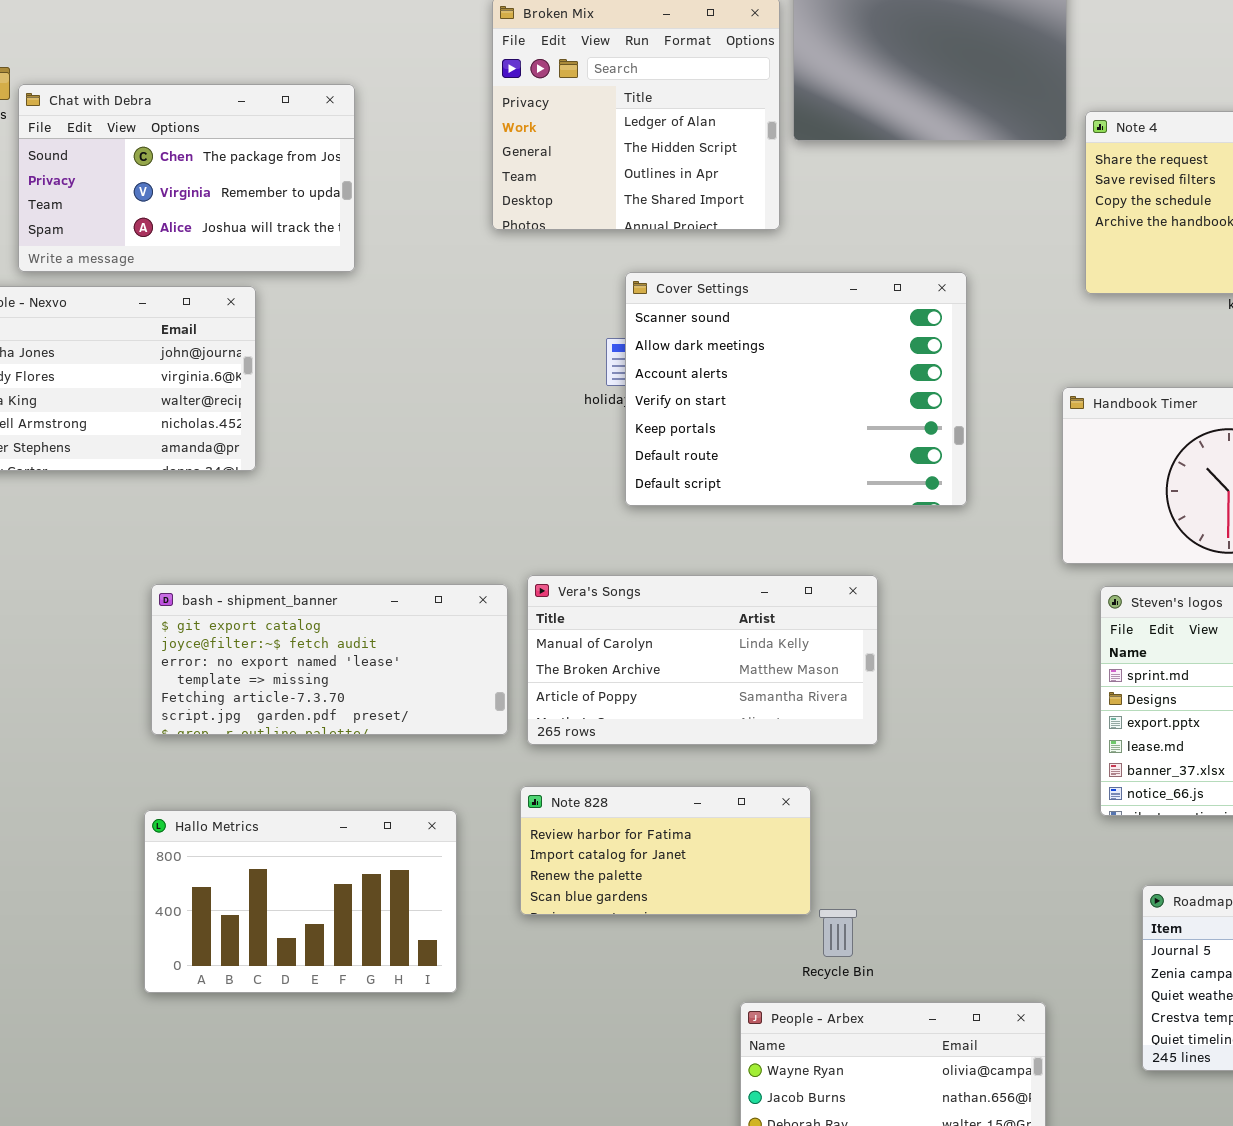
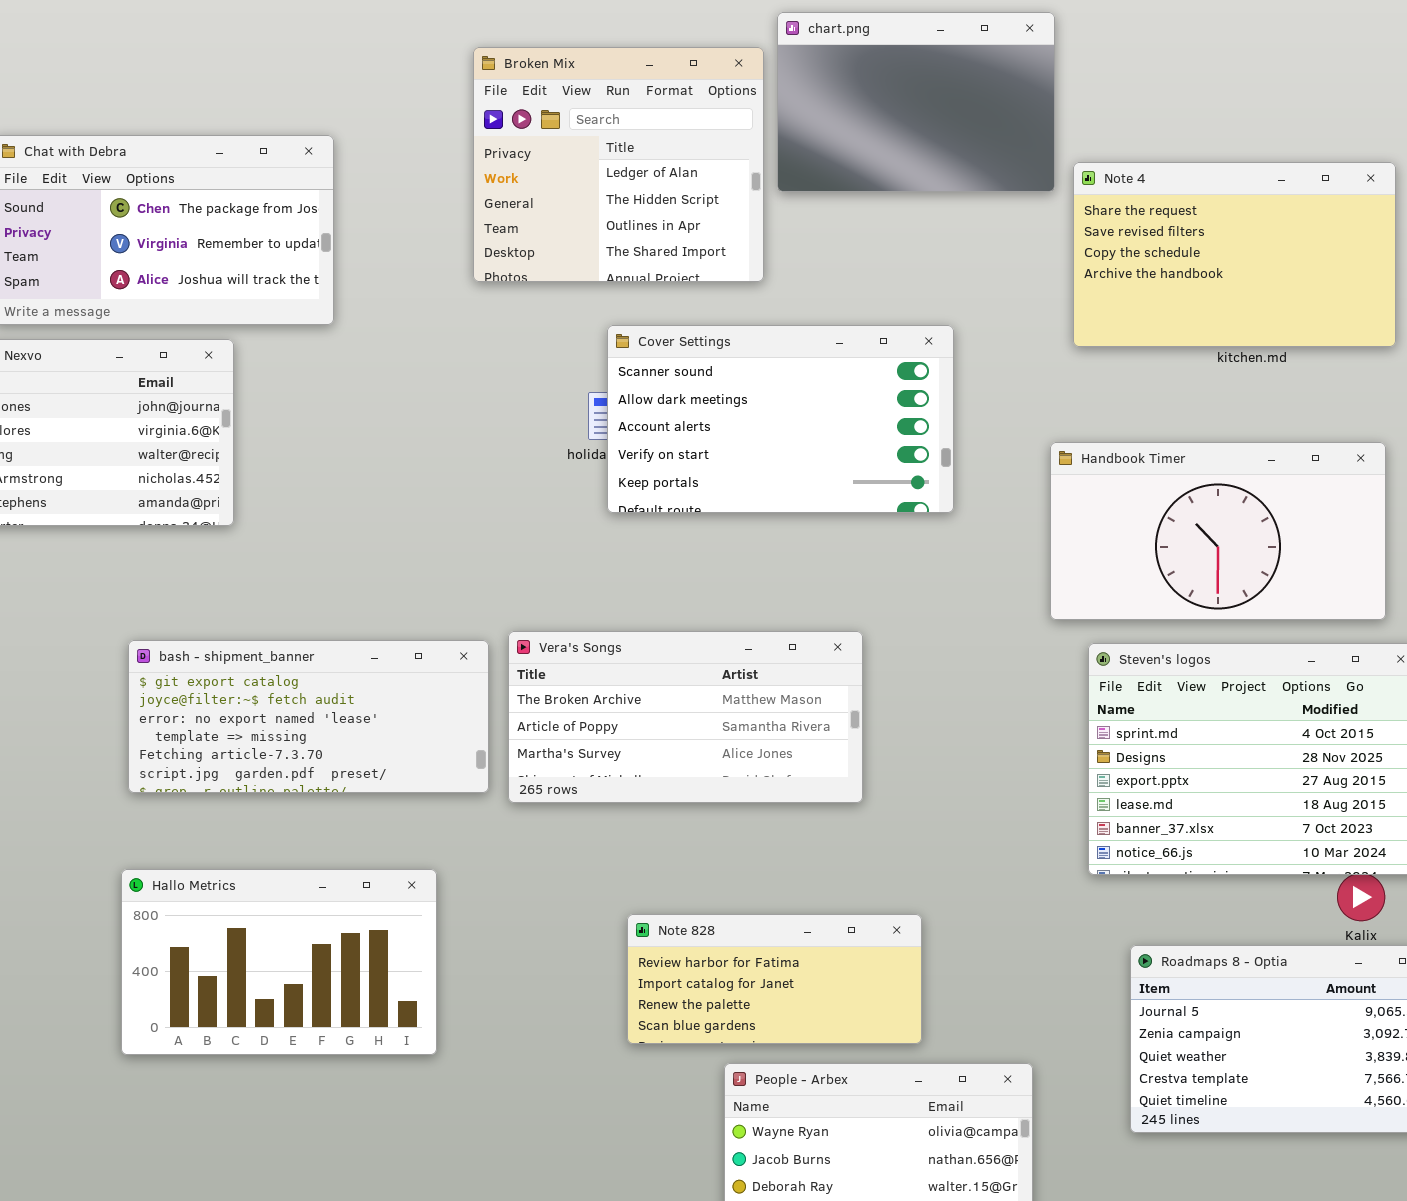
Cover Settings: [625,272,967,506] -> [607,325,954,513], resized
Vera's Songs: [527,575,878,745] -> [508,631,863,803], scrolled down 1 row
Note 828: [520,786,811,915] -> [627,914,922,1044], moved

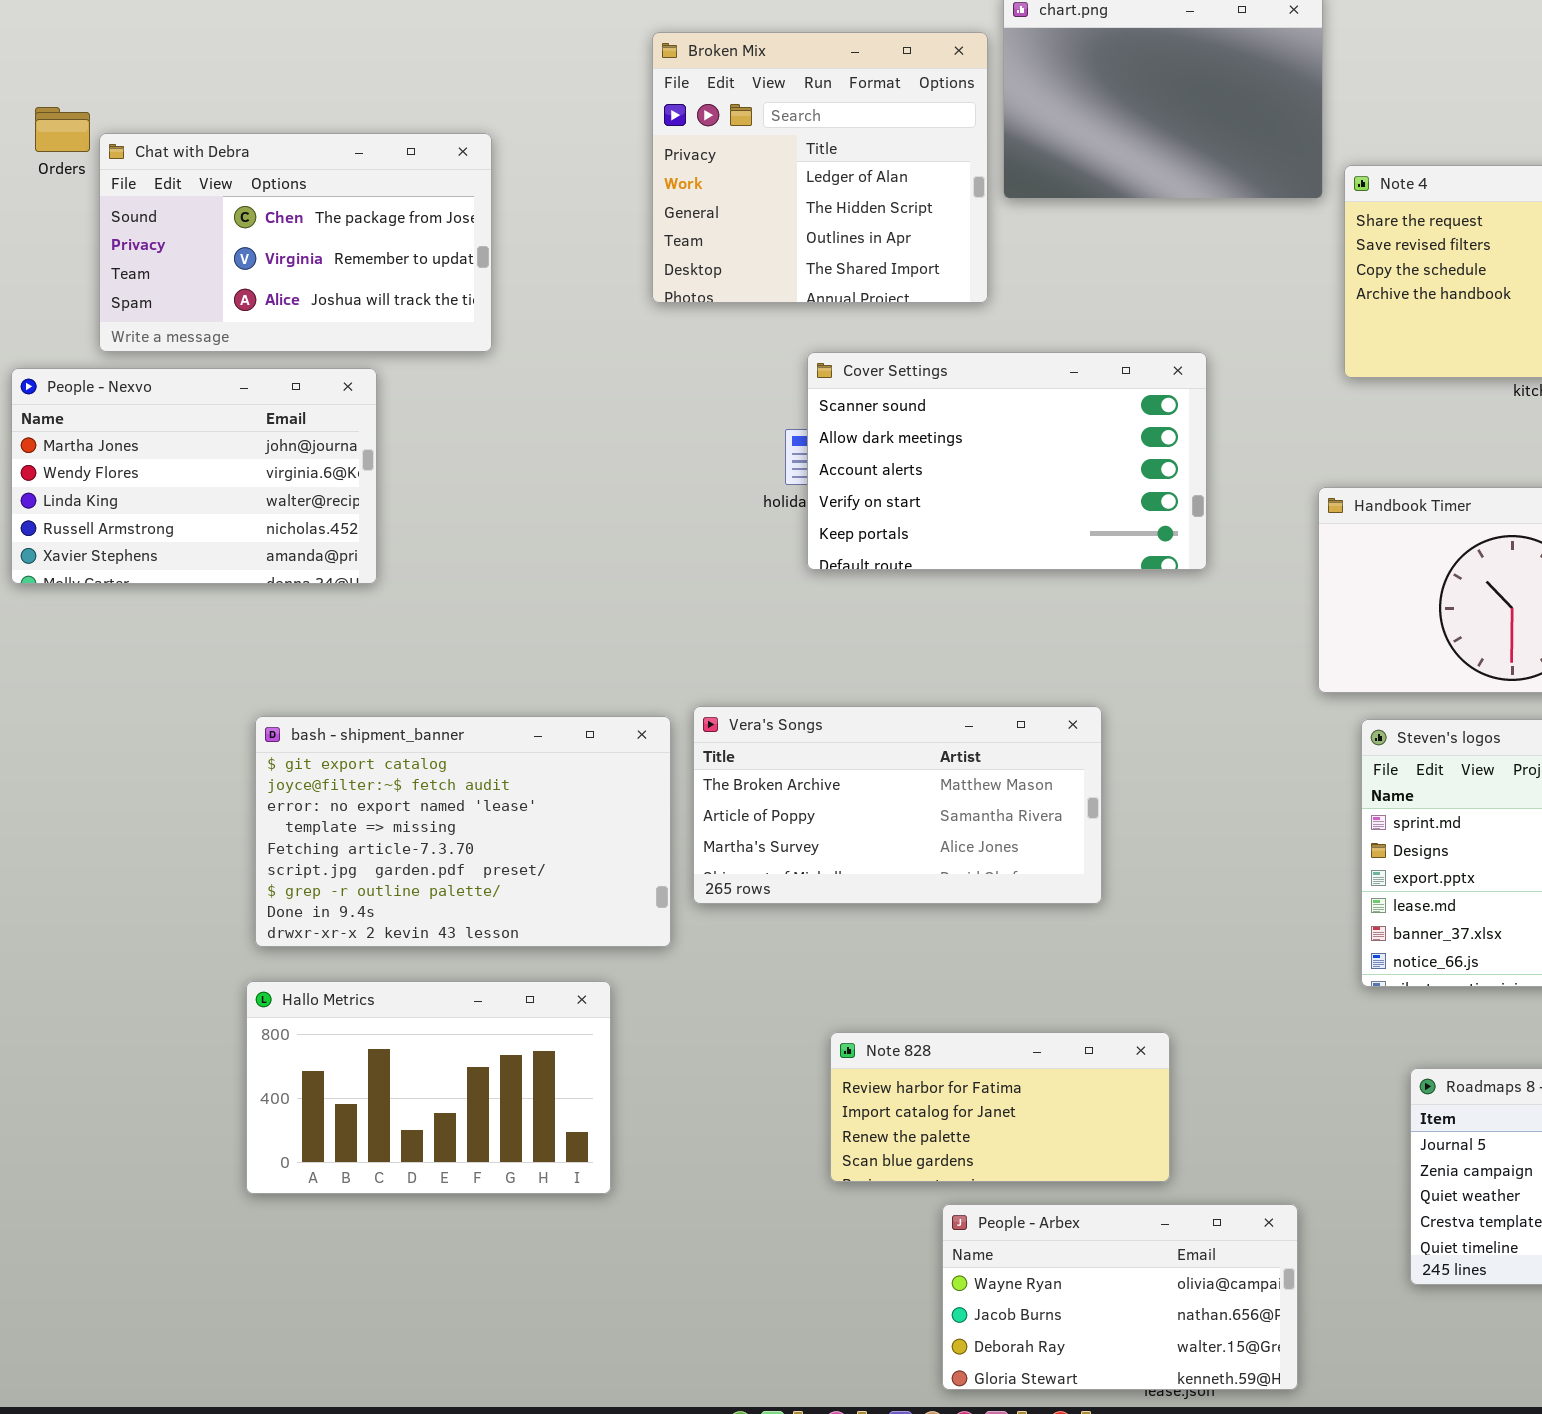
bash - shipment_banner: [128,640,489,793] -> [255,716,671,947], resized

